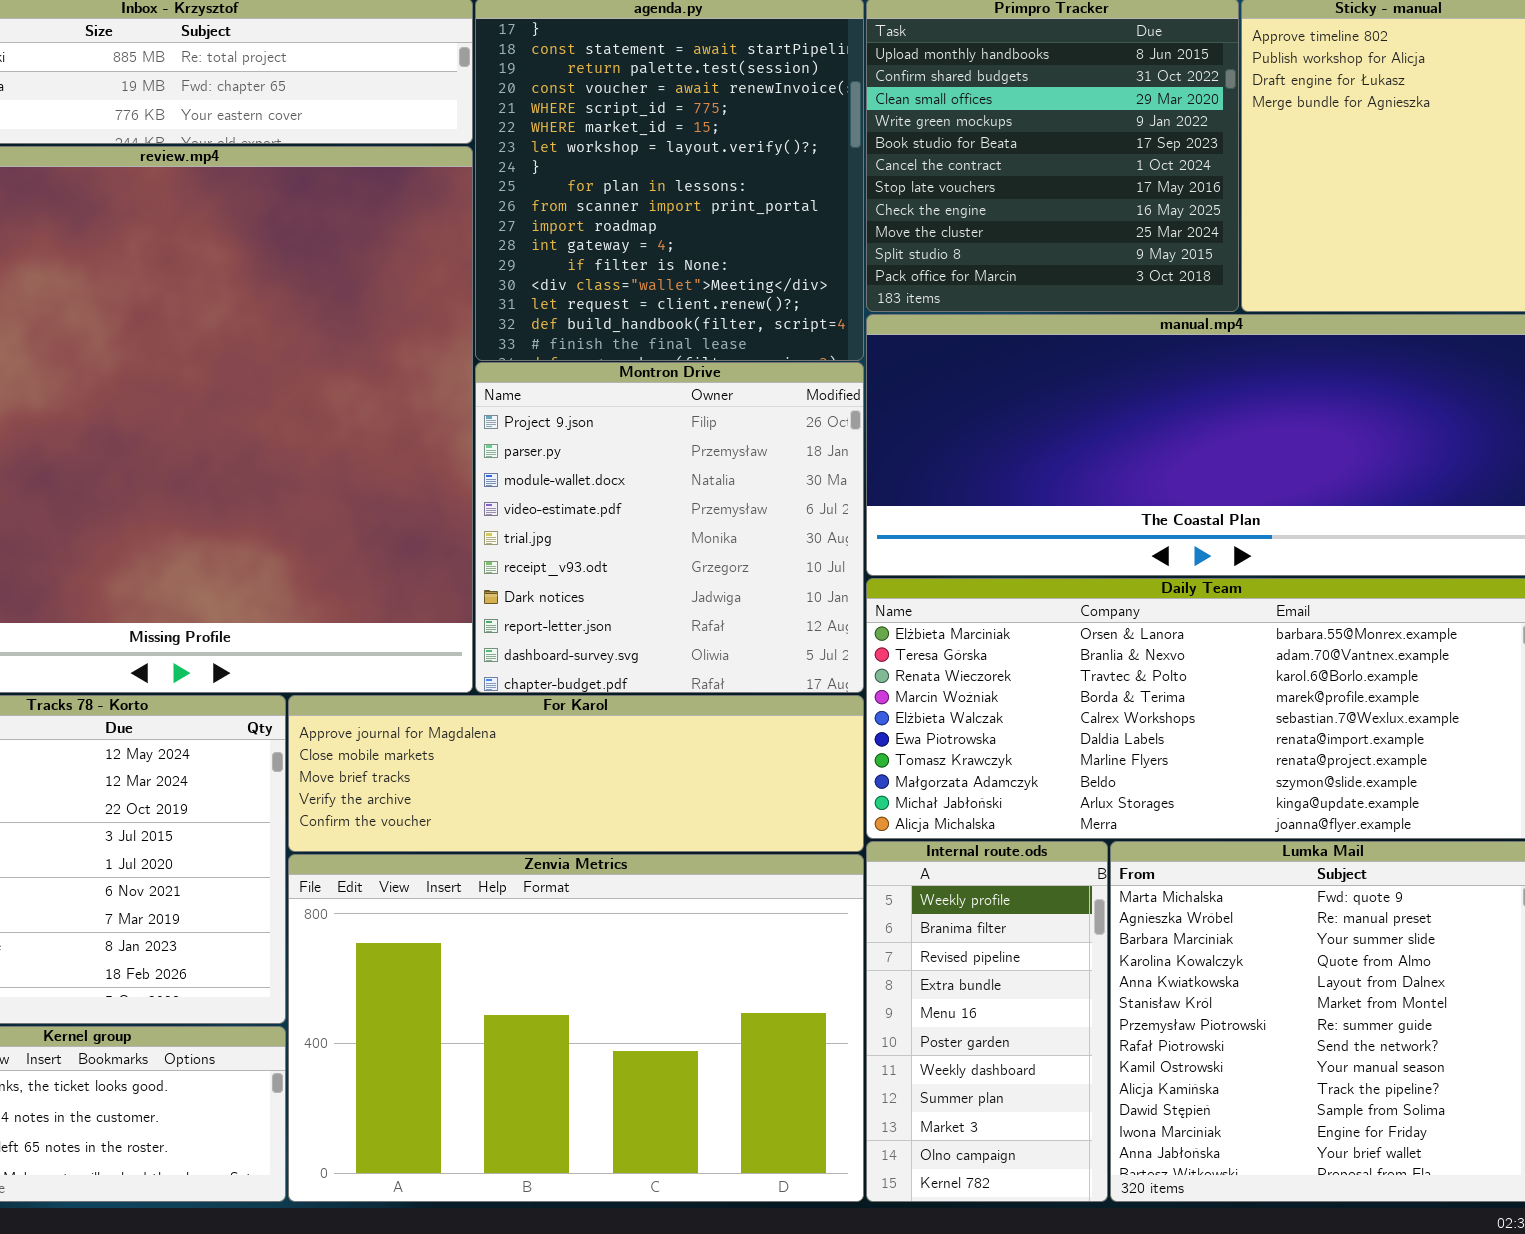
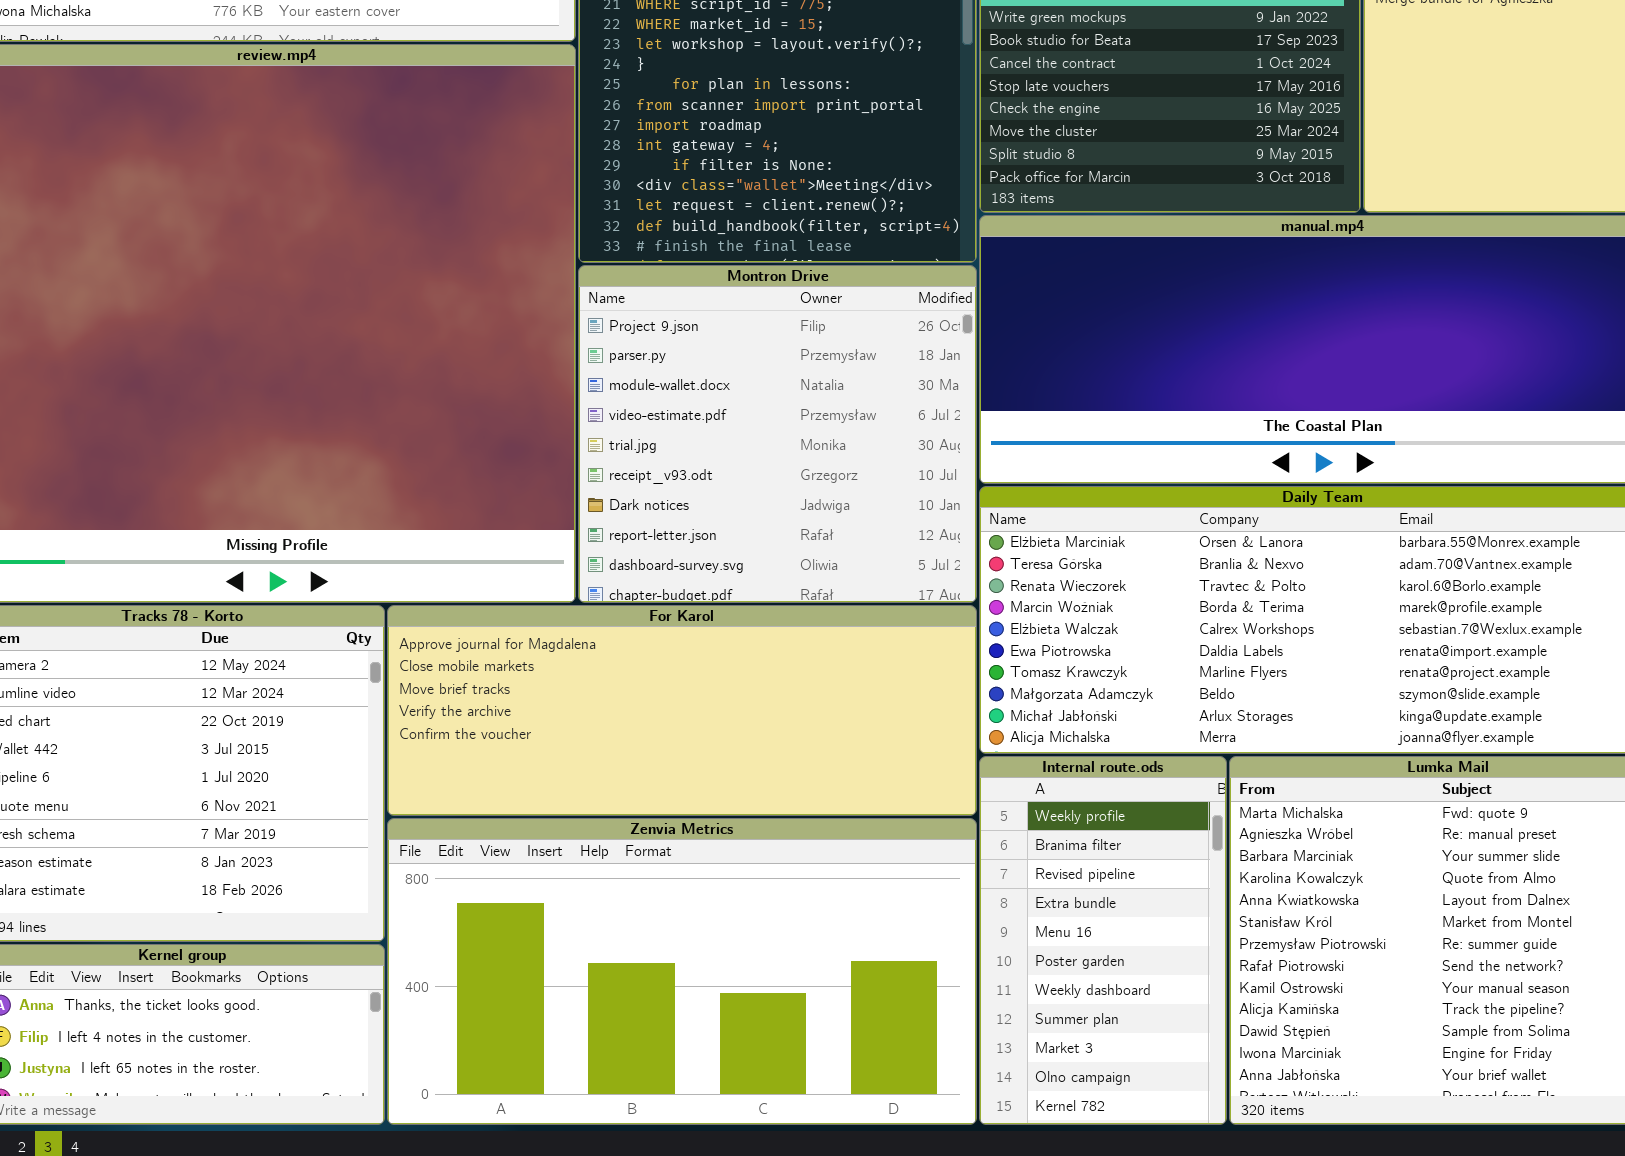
For Karol: [288,695,864,852] -> [387,605,977,816], resized
Zenvia Metrics: [288,854,864,1202] -> [387,818,977,1125], resized

